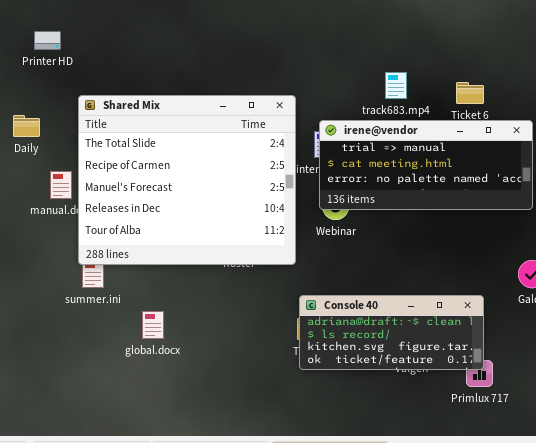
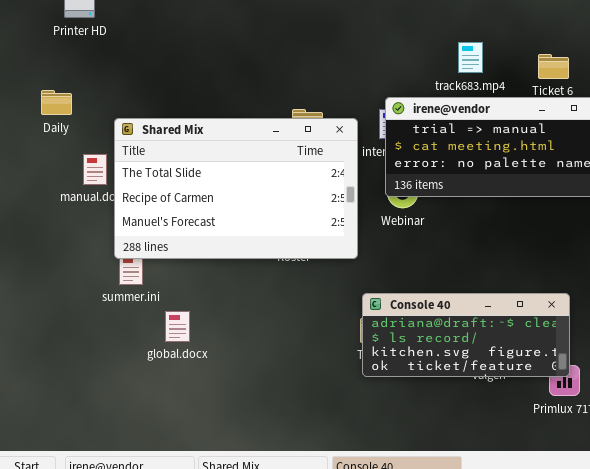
Shared Mix: [78,95,296,265] -> [114,118,358,259], resized
global.docx: [142,311,164,339] -> [165,311,190,342], moved

